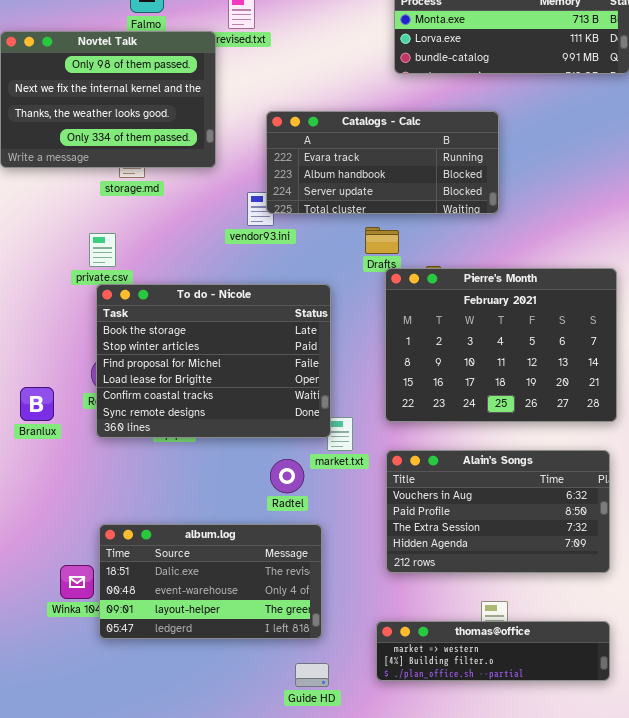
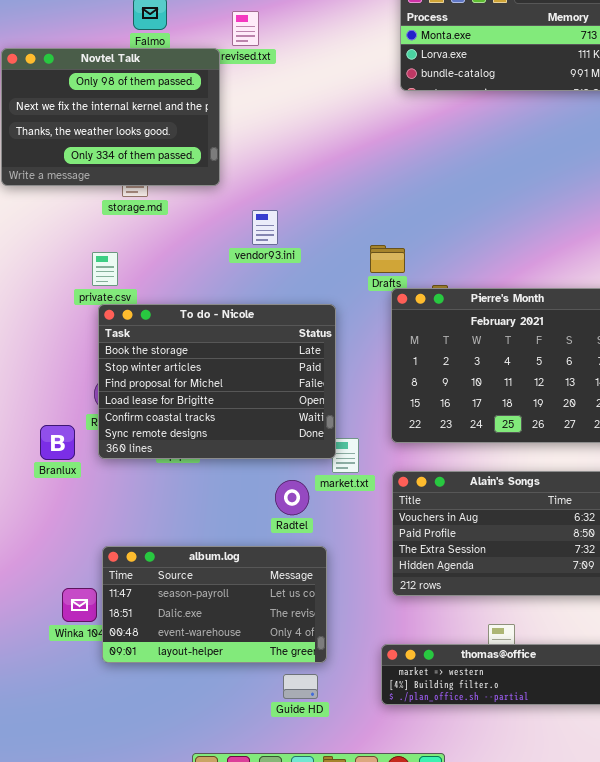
Catalogs - Calc: [266,111,499,214] -> none, closed
Branlux: [20,387,54,421] -> [40,425,75,460], moved
album.log: [99,524,322,639] -> [102,546,327,663], scrolled up 1 row
Guide HD: [295,663,329,687] -> [283,674,318,699], moved

